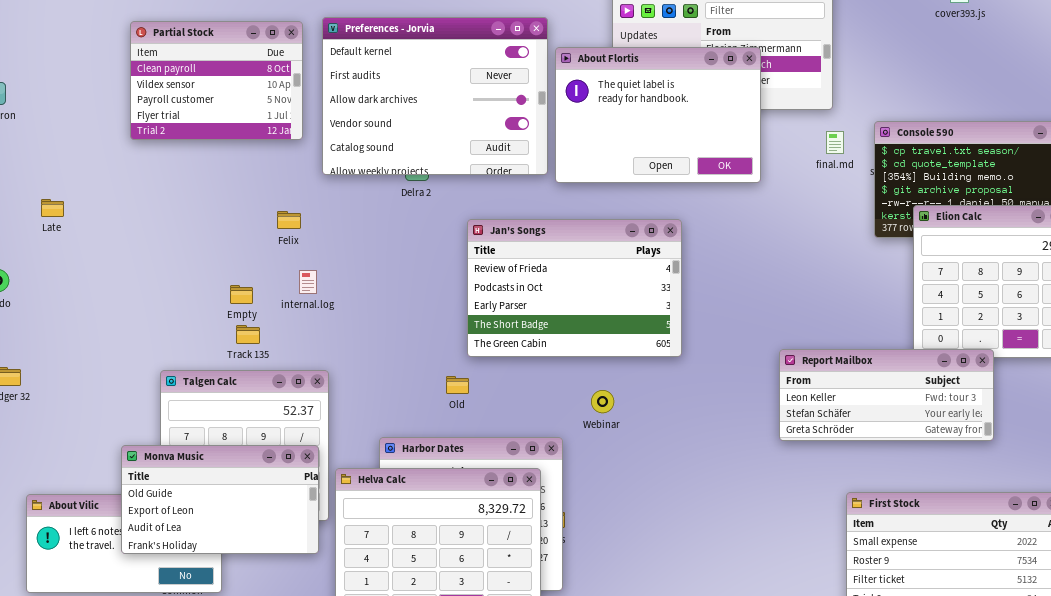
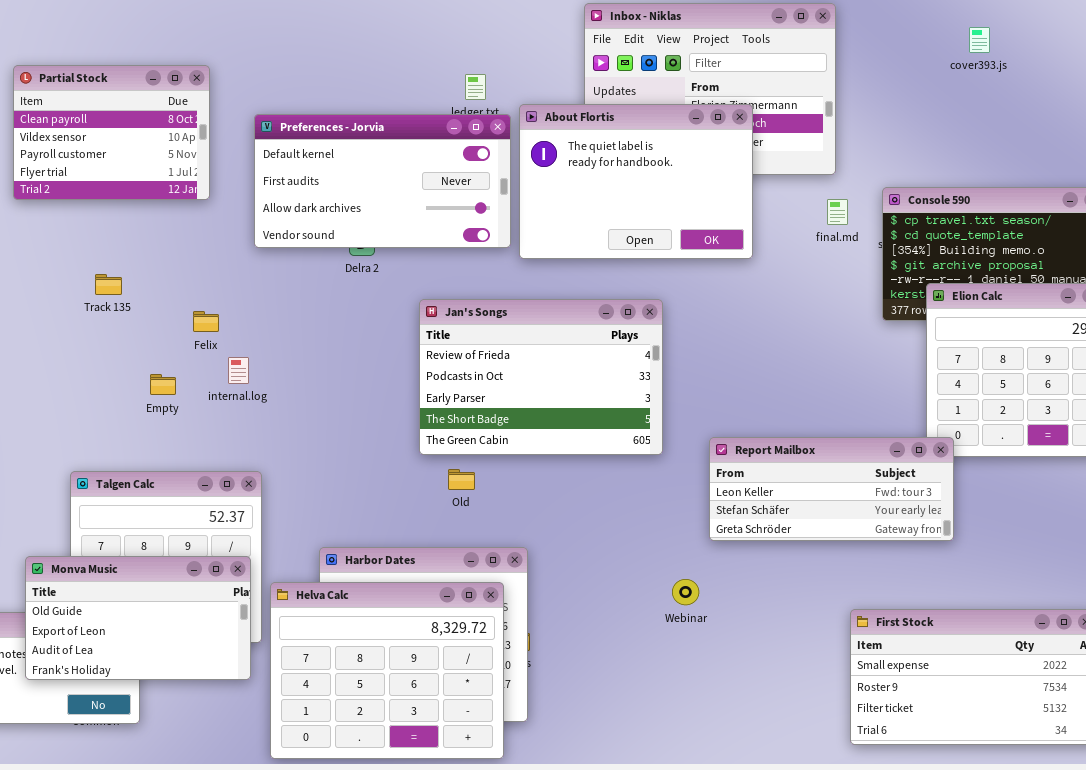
Preferences - Jorvia: [322,17,548,175] -> [254,114,511,248], resized
Partial Stock: [130,21,303,140] -> [13,65,210,200], moved
Felix: [277,211,301,229] -> [193,311,219,332], moved
Track 135: [236,325,260,344] -> [95,274,122,295], moved
Report Mailbox: [779,349,994,441] -> [709,437,954,541], moved
Old: [446,376,469,394] -> [448,469,475,490], moved
Webinar: [591,390,614,413] -> [672,579,699,605], moved

